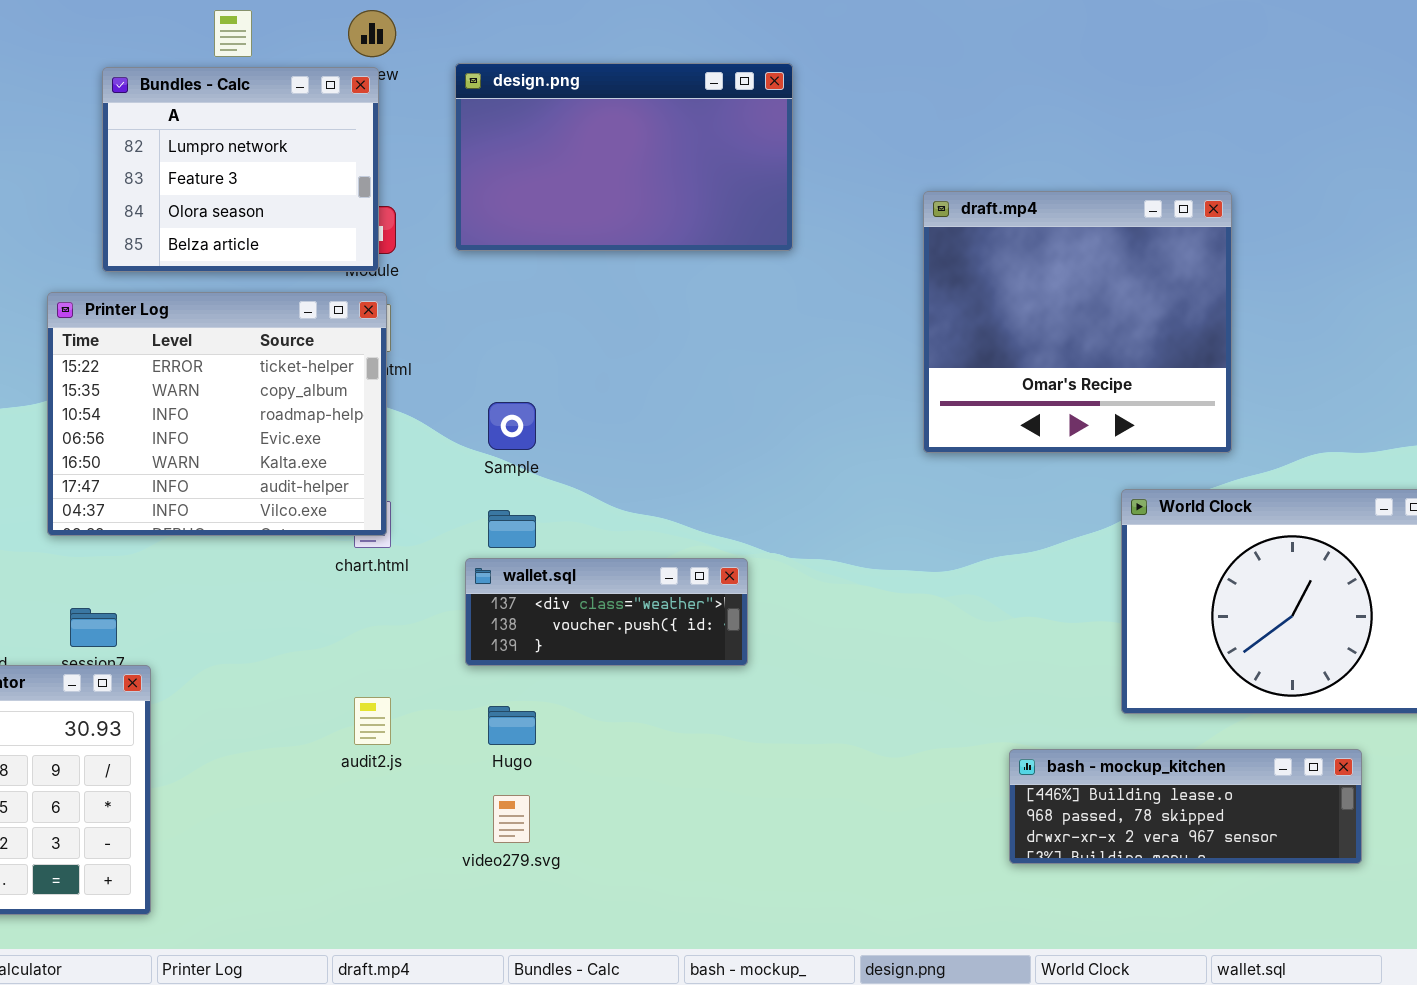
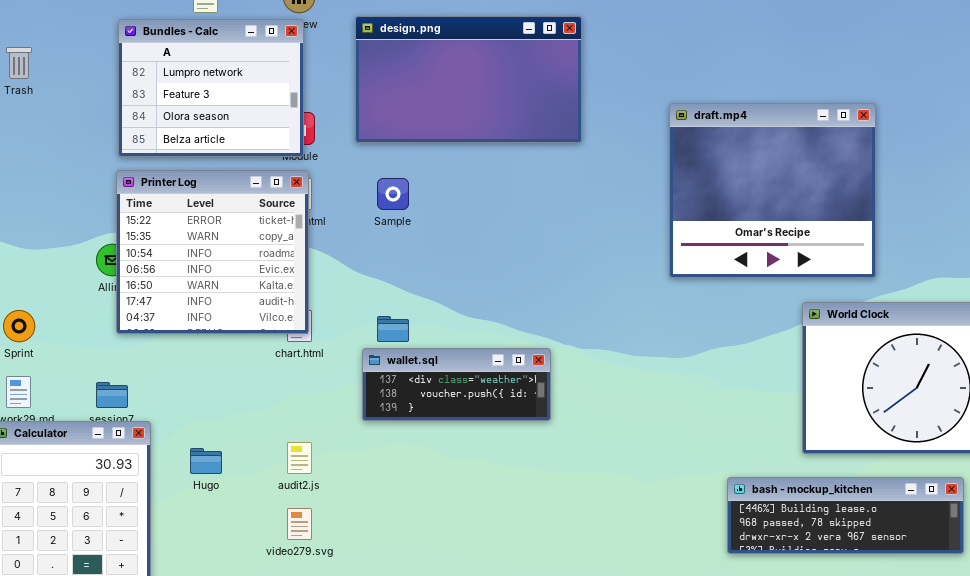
Printer Log: [47,292,387,536] -> [116,170,309,334], resized
Sample: [488,402,536,450] -> [377,178,409,210], moved
Hugo: [488,706,536,745] -> [190,448,222,474], moved
video279.svg: [493,795,530,843] -> [287,508,312,540], moved

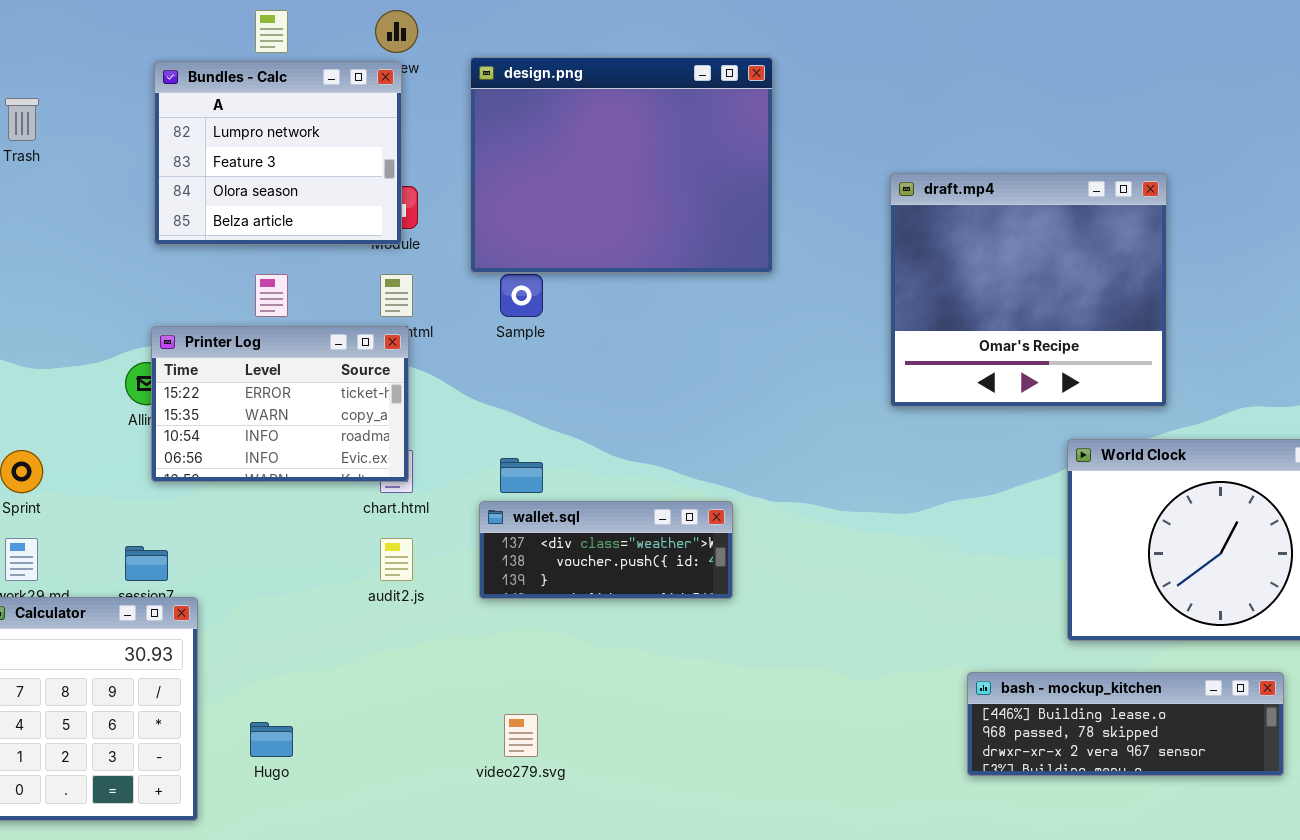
design.png: [355,16,582,143] -> [470,57,773,273], resized
Printer Log: [116,170,309,334] -> [151,326,409,482], resized
audit2.js: [287,442,312,474] -> [380,538,413,581], moved
Hugo: [190,448,222,474] -> [250,722,293,757], moved
video279.svg: [287,508,312,540] -> [504,714,538,757], moved

